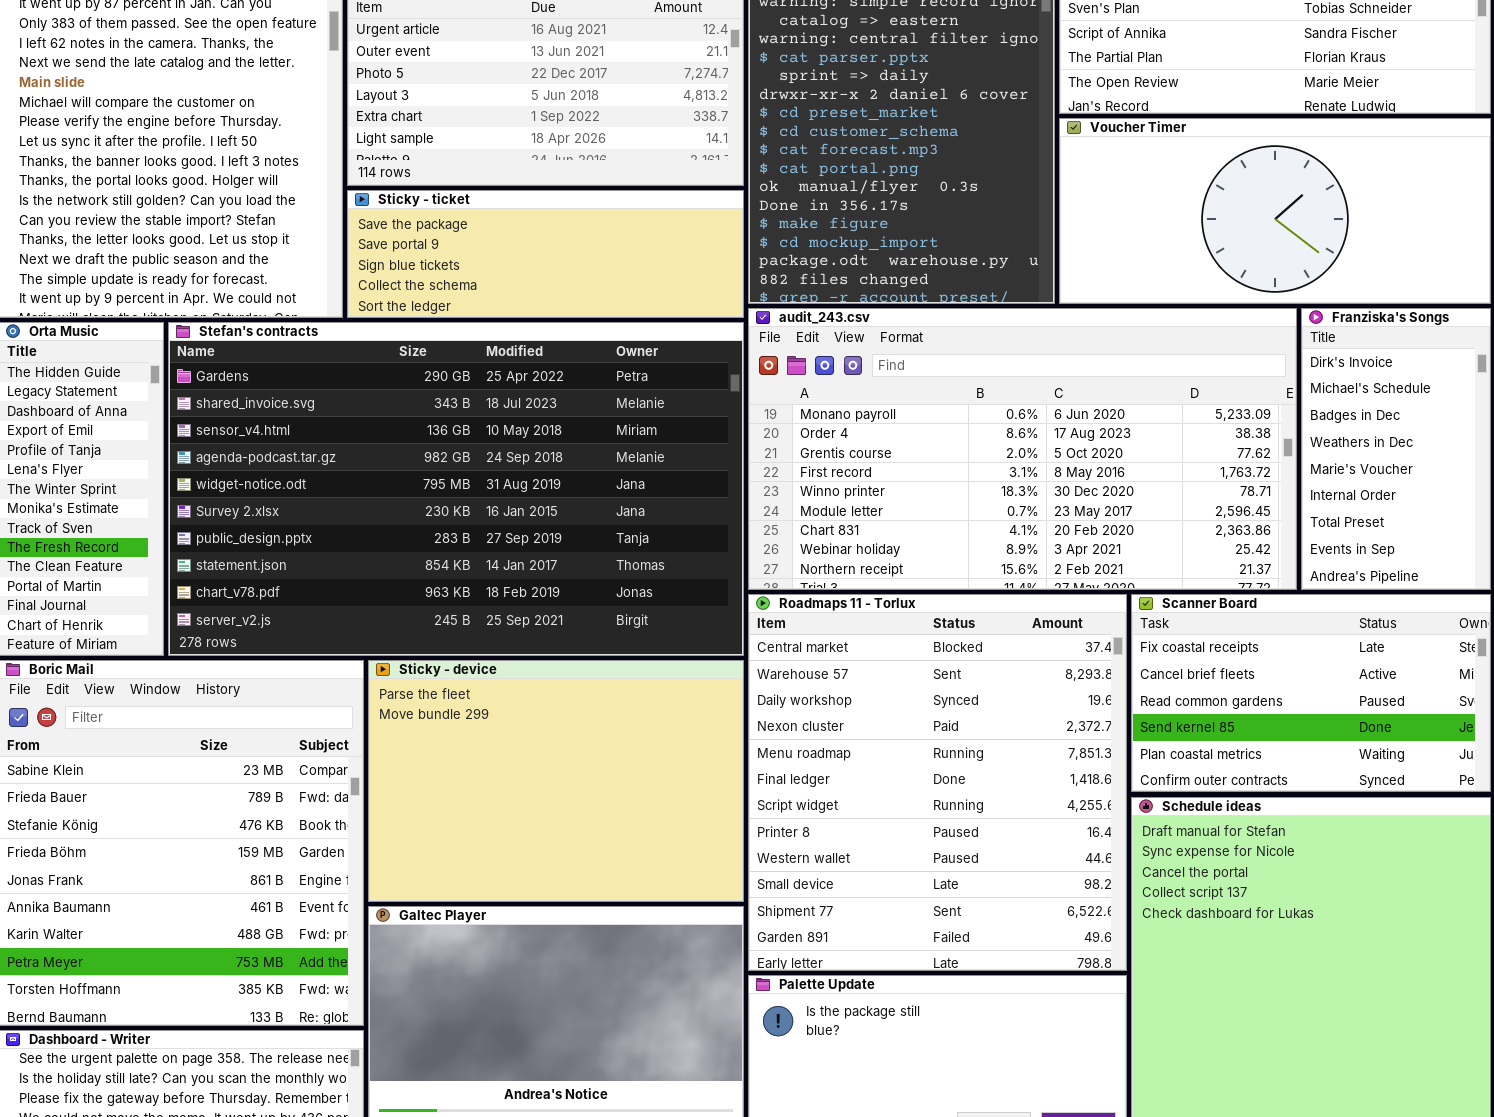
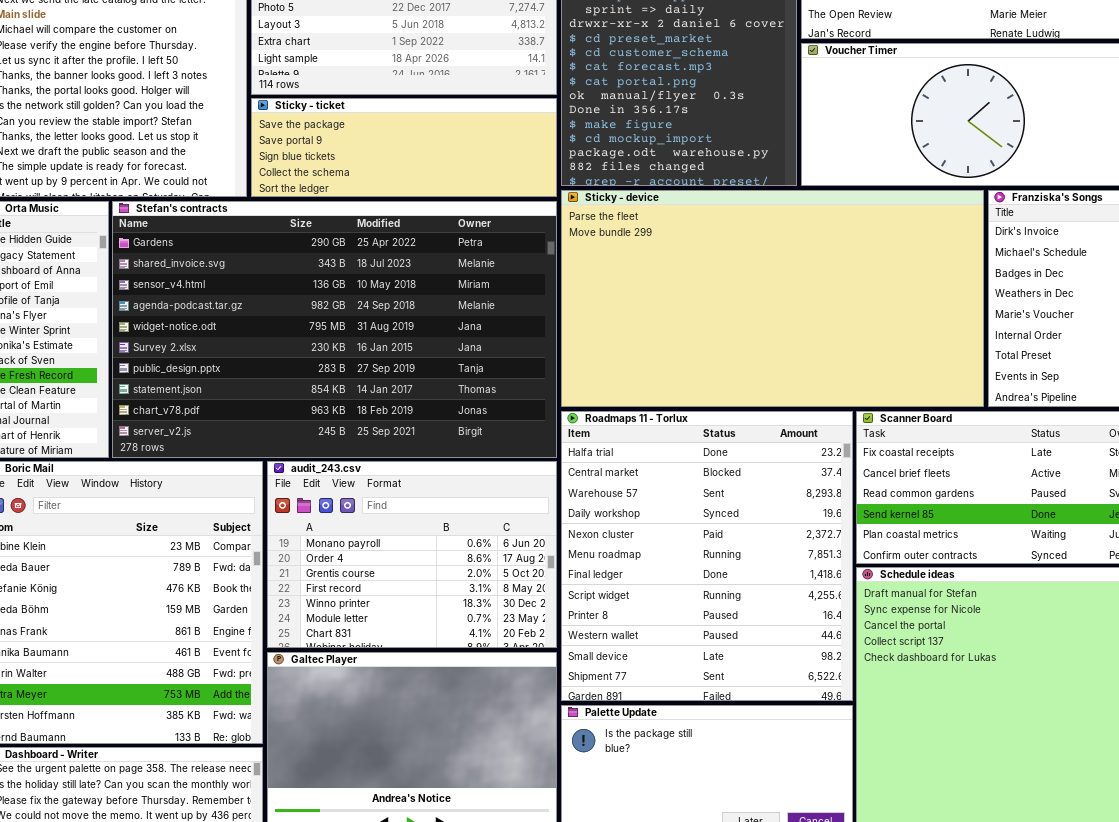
audit_243.csv: [748,308,1297,590] -> [267,461,557,648], moved, resized
Roadmaps 11 - Torlux: [748,594,1127,971] -> [561,411,853,701], scrolled up 1 row
Sticky - device: [368,660,744,902] -> [561,190,984,407], moved, resized

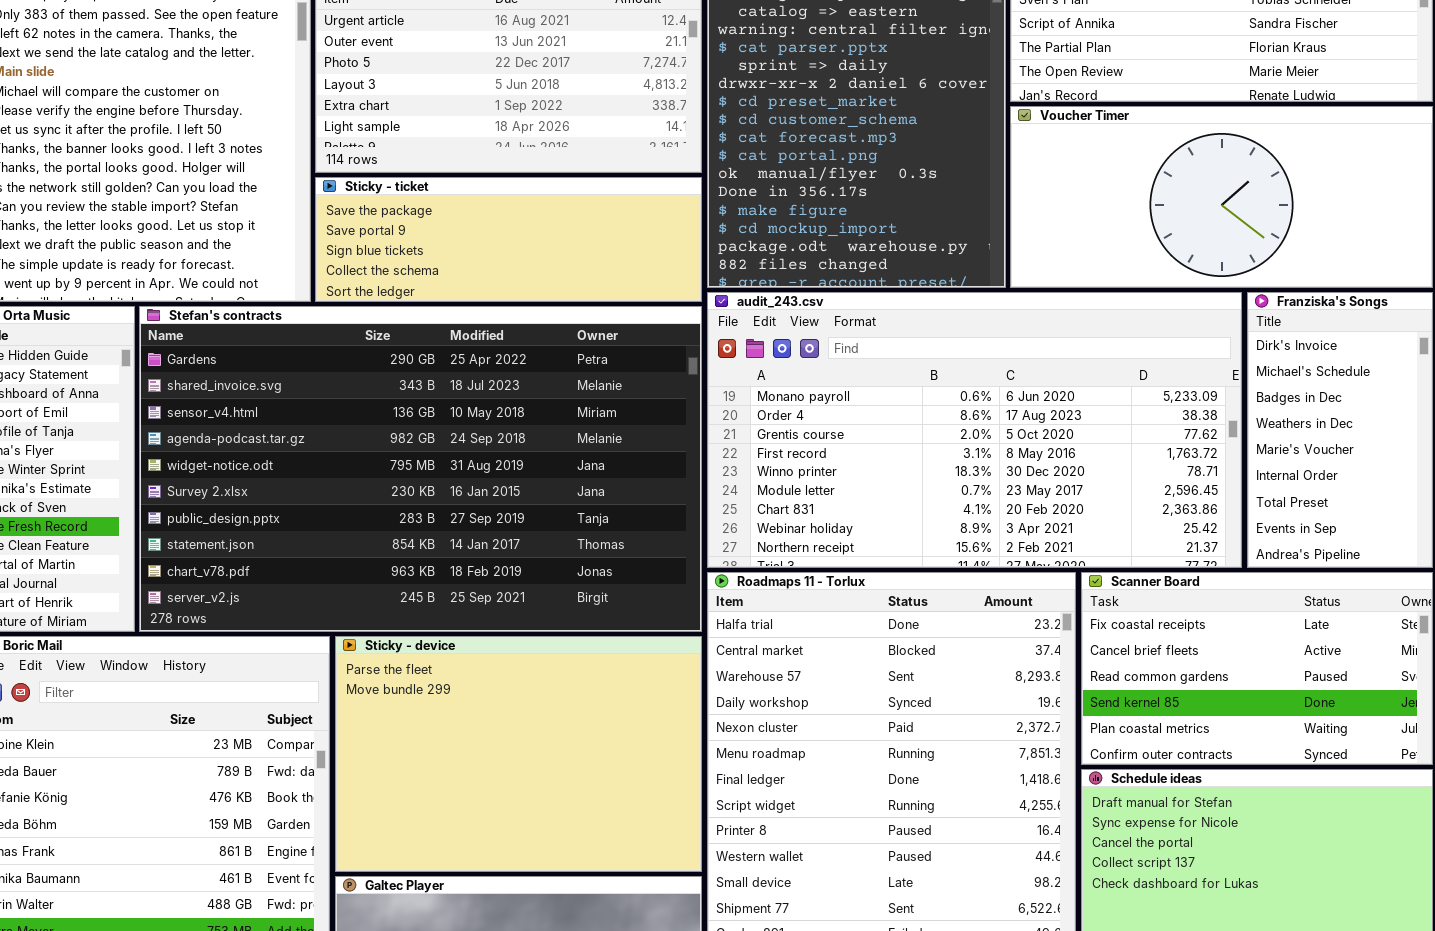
Sticky - device: [561,190,984,407] -> [335,636,702,872], moved, resized
audit_243.csv: [267,461,557,648] -> [707,292,1242,568], moved, resized

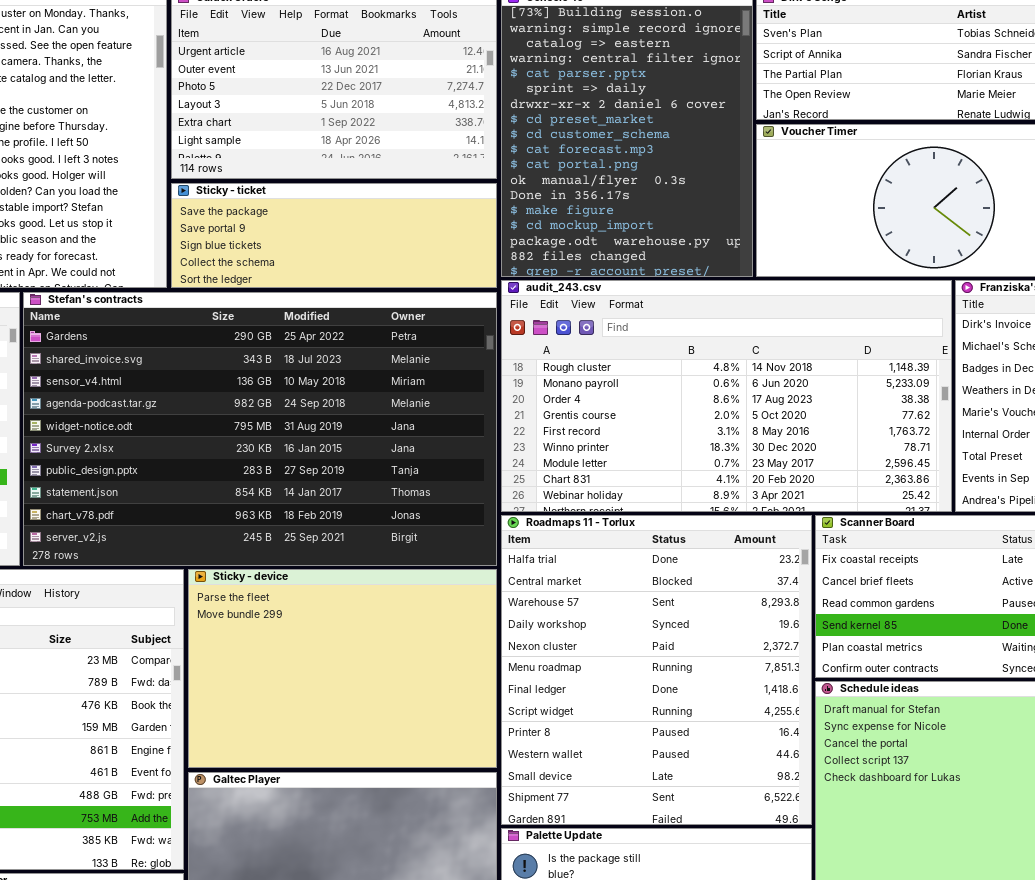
audit_243.csv: [707,292,1242,568] -> [501,280,952,512], scrolled up 1 row

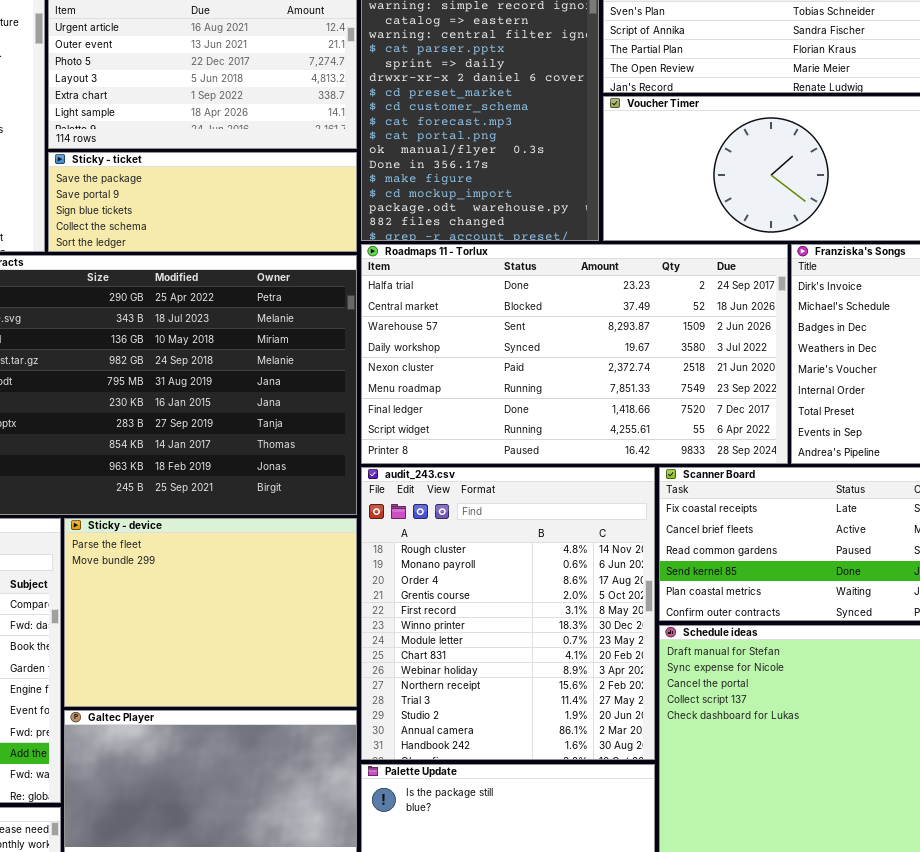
audit_243.csv: [501,280,952,512] -> [361,467,655,760], moved, resized
Roadmaps 11 - Torlux: [501,515,812,825] -> [361,244,788,464], moved, resized

